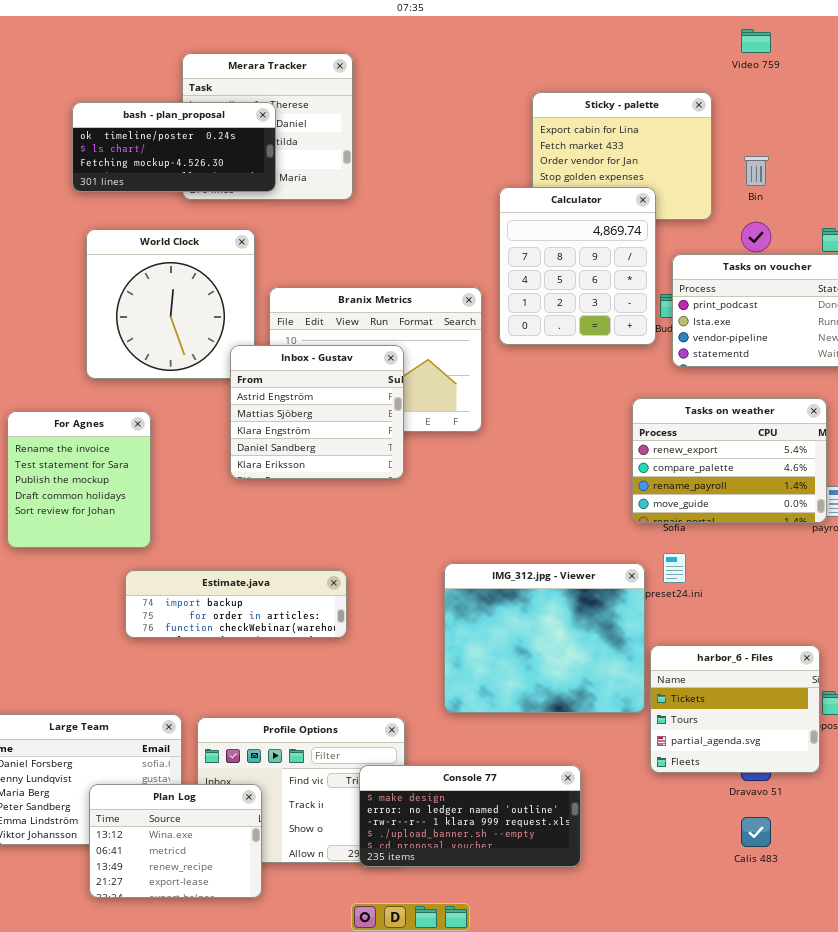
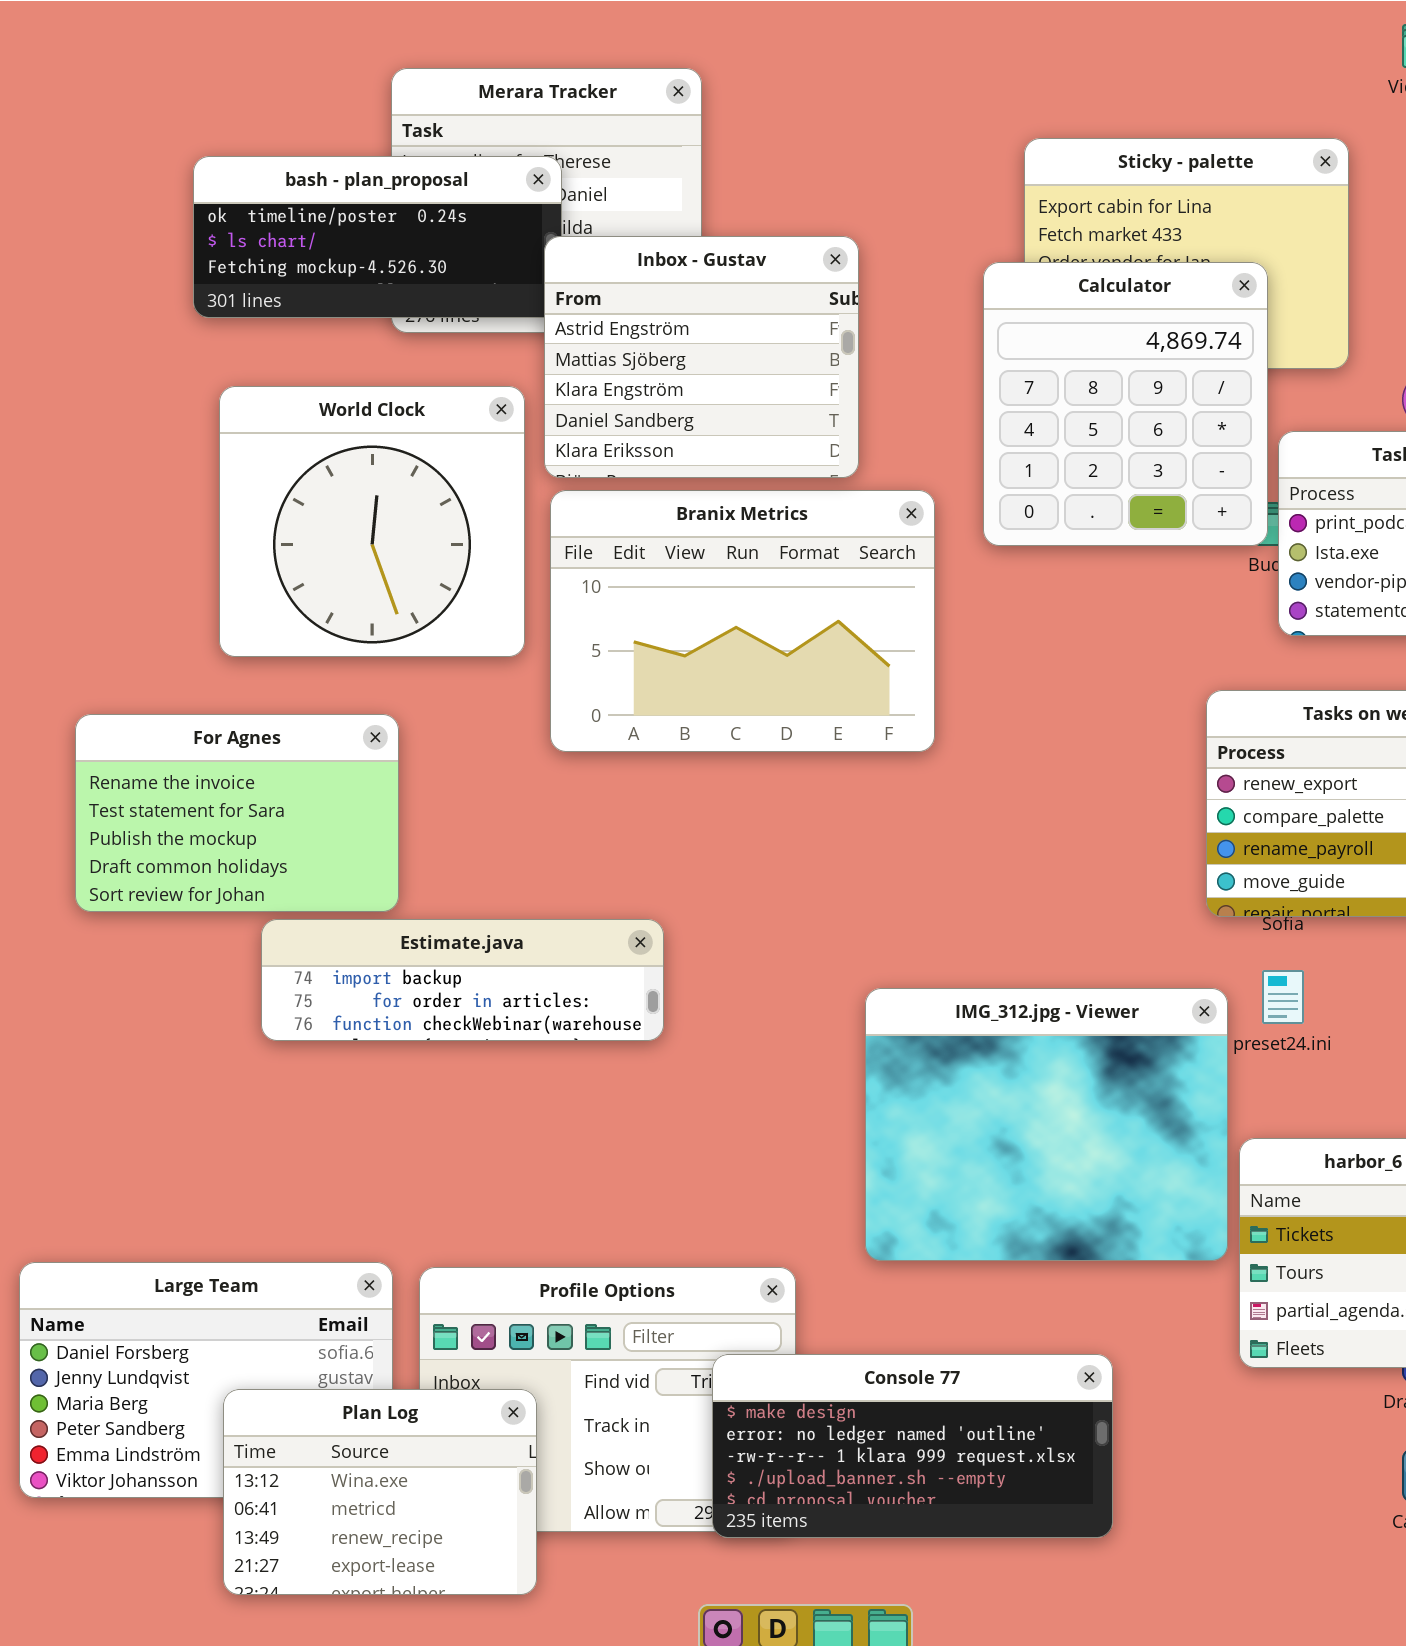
Calculator: [499,187,656,345] -> [983,262,1268,546], moved
Inbox - Gustav: [230,345,404,479] -> [544,236,859,478], moved
For Agnes: [7,411,151,548] -> [75,714,399,912], resized
Estimate.java: [125,570,347,638] -> [261,919,664,1041], moved

